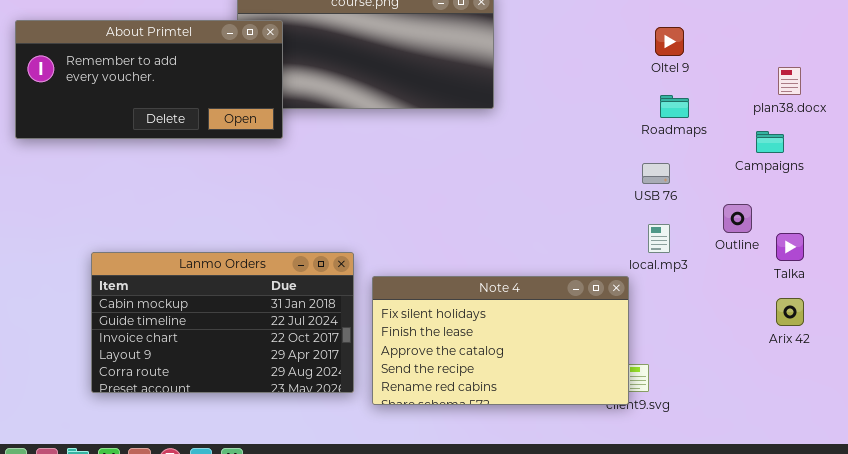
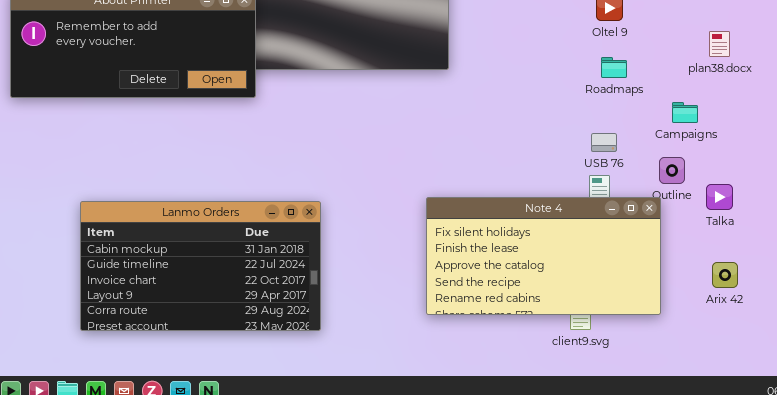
Campaigns: [756,131,784,153] -> [672,102,698,123], moved
USB 76: [642,163,670,184] -> [591,133,617,152], moved
Note 4: [372,276,629,405] -> [426,197,661,315], moved
Arix 42: [776,298,804,326] -> [712,262,738,288], moved

